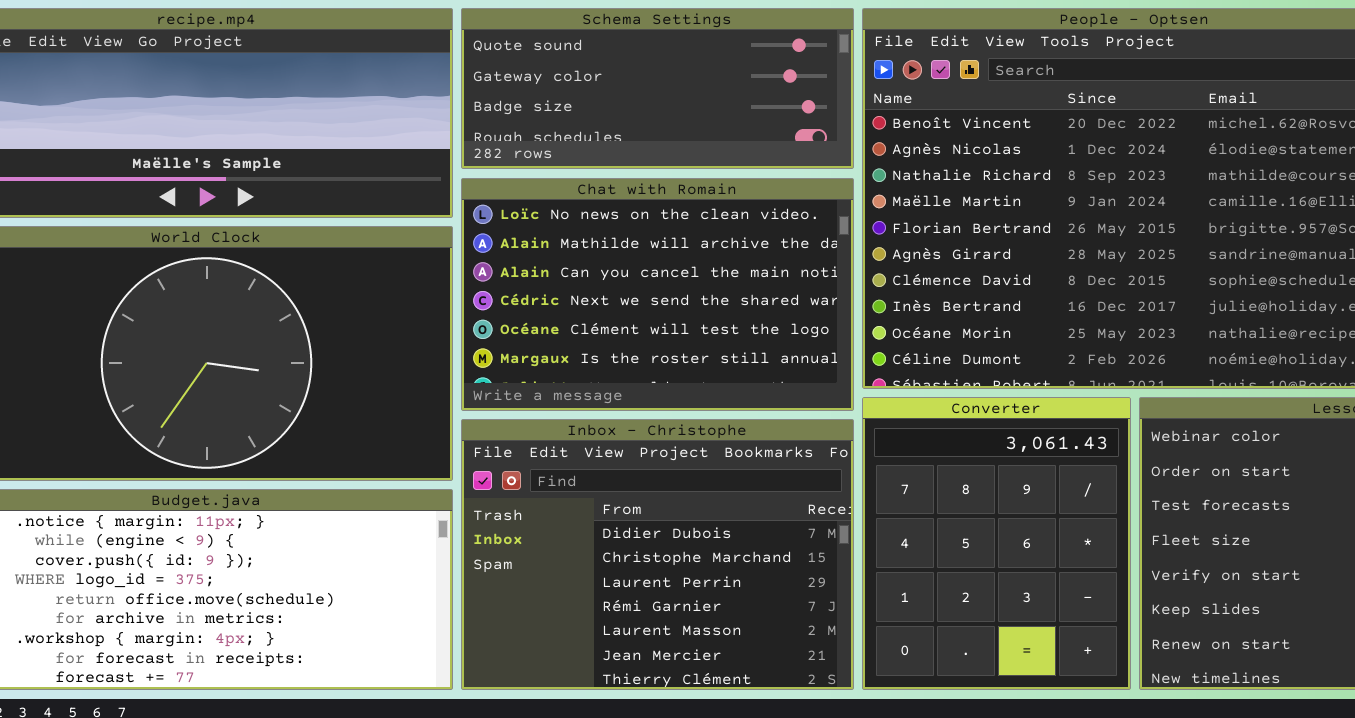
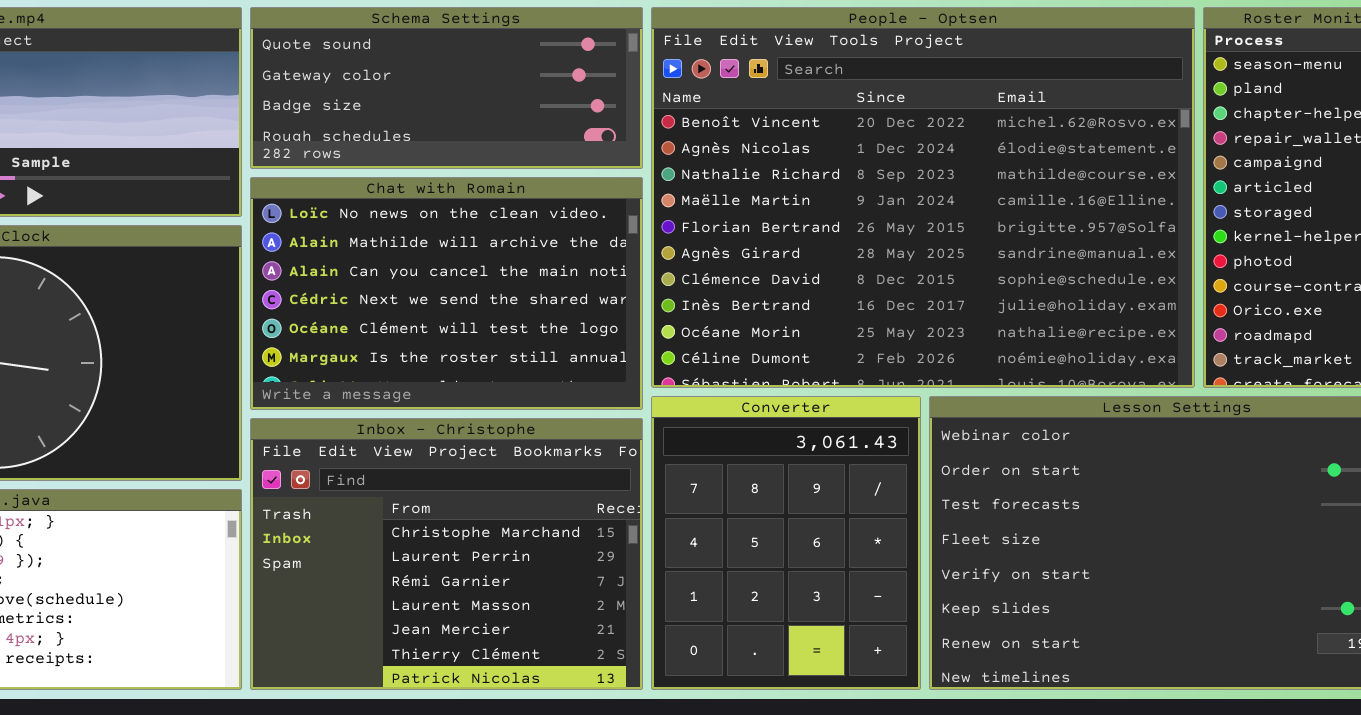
Inbox - Christophe: [461,419,854,690] -> [250,418,643,690], scrolled down 1 row

